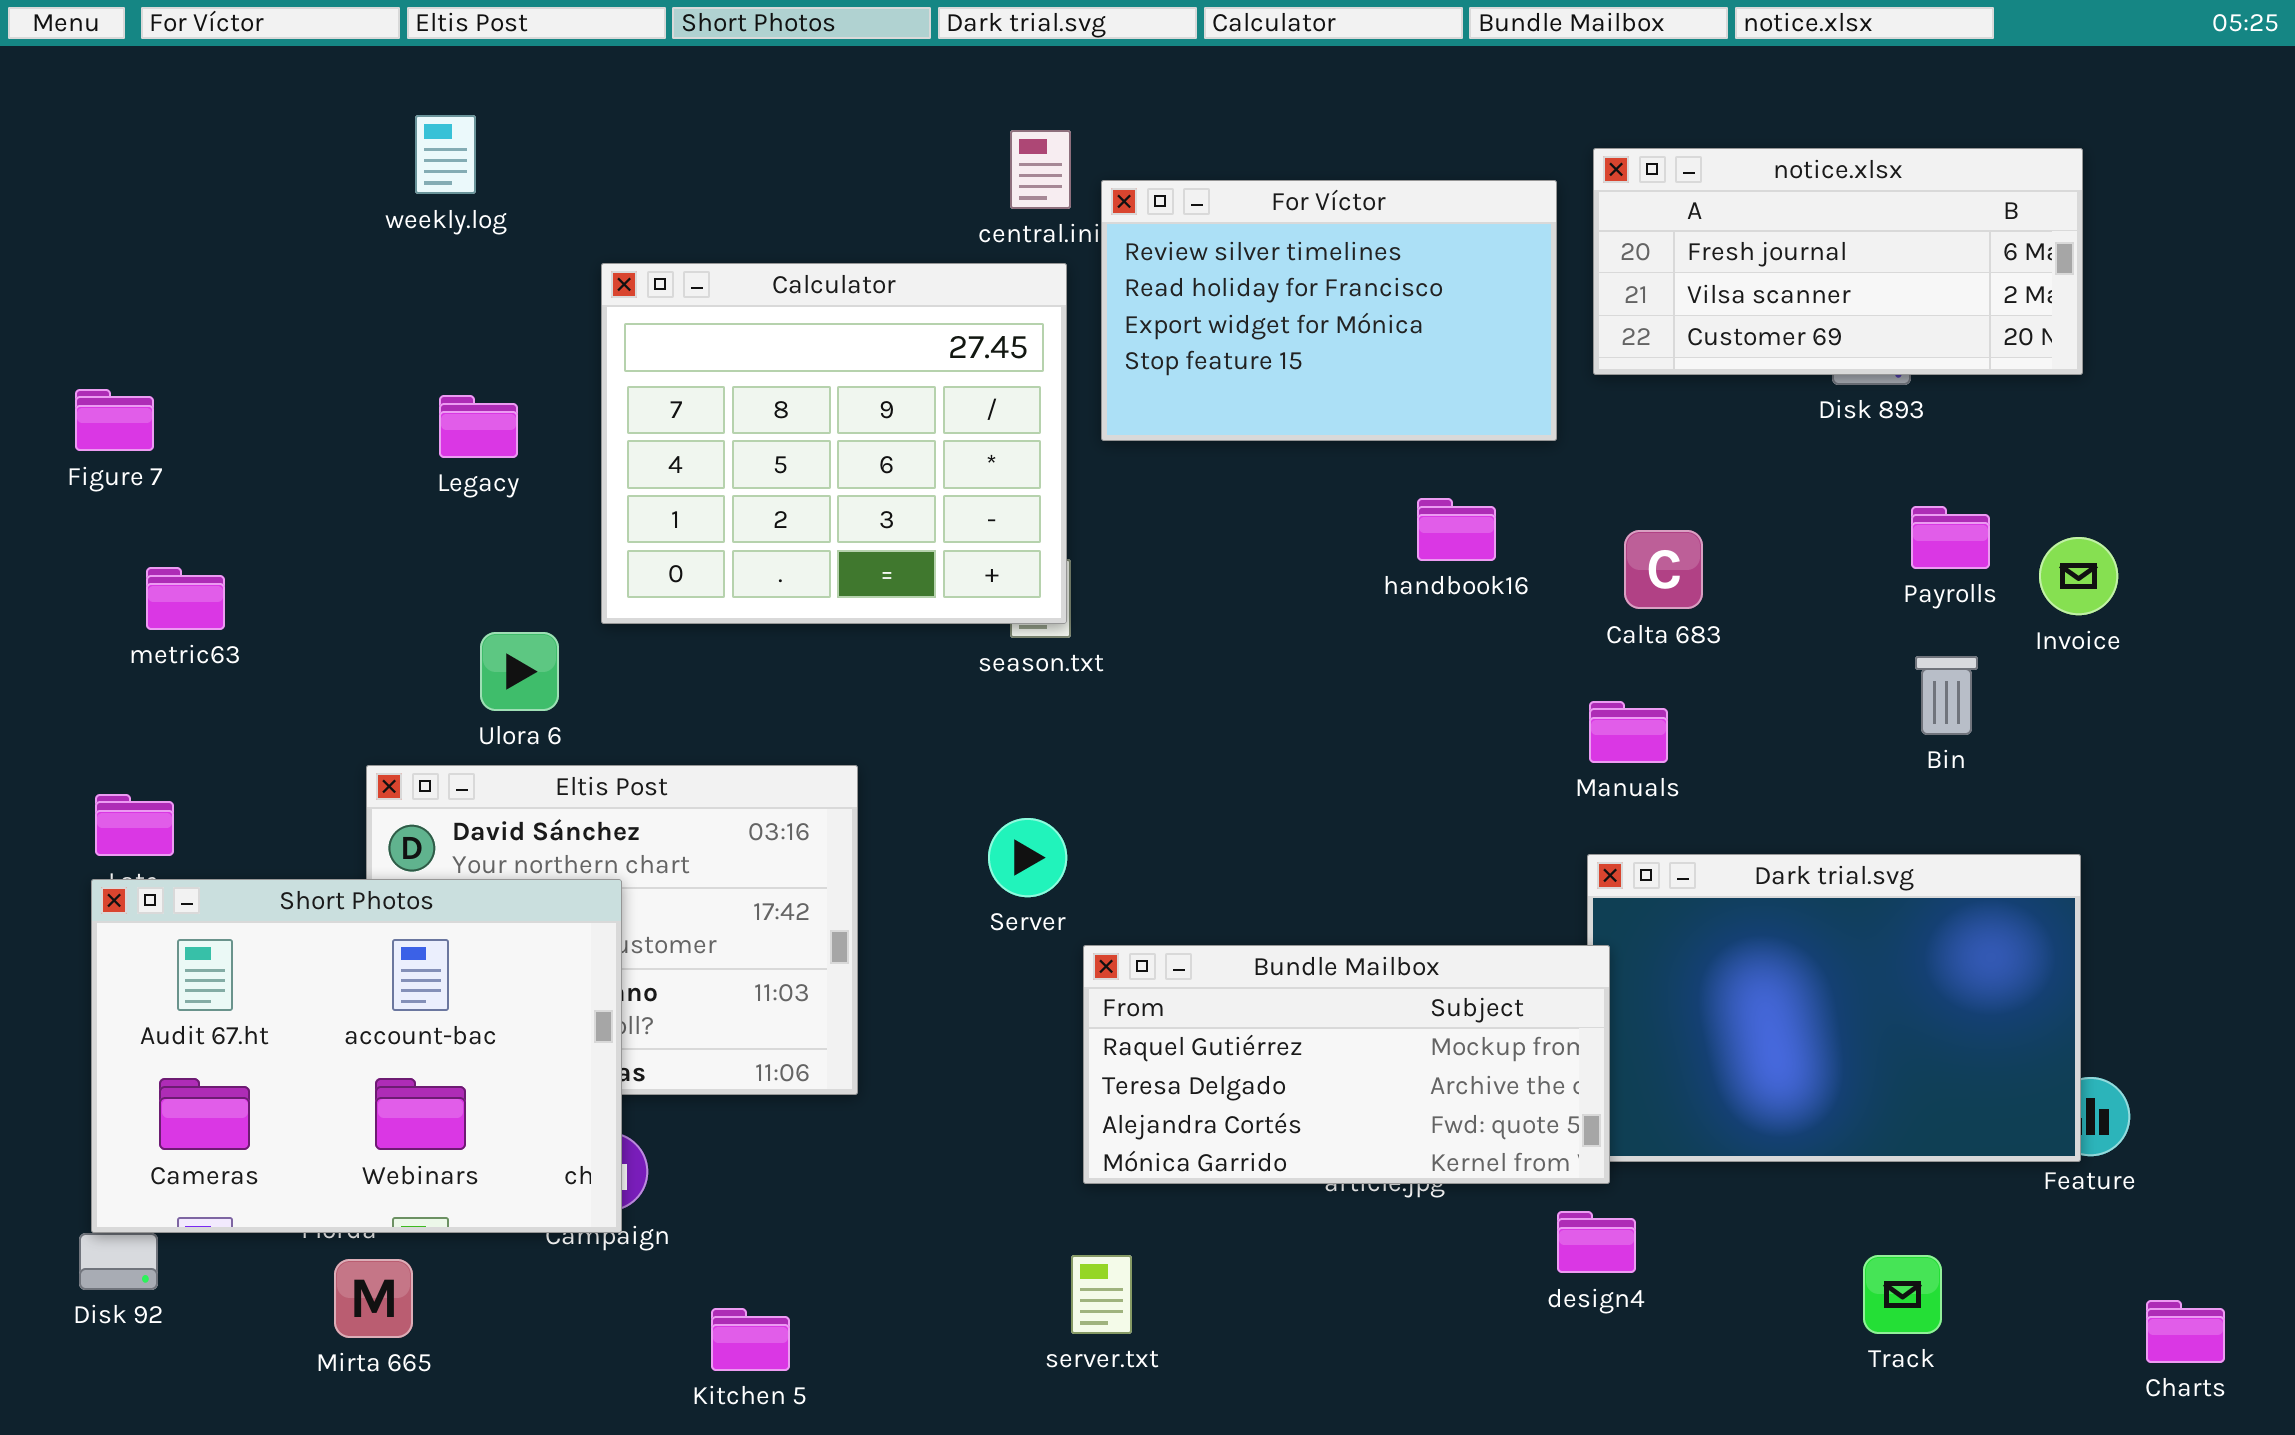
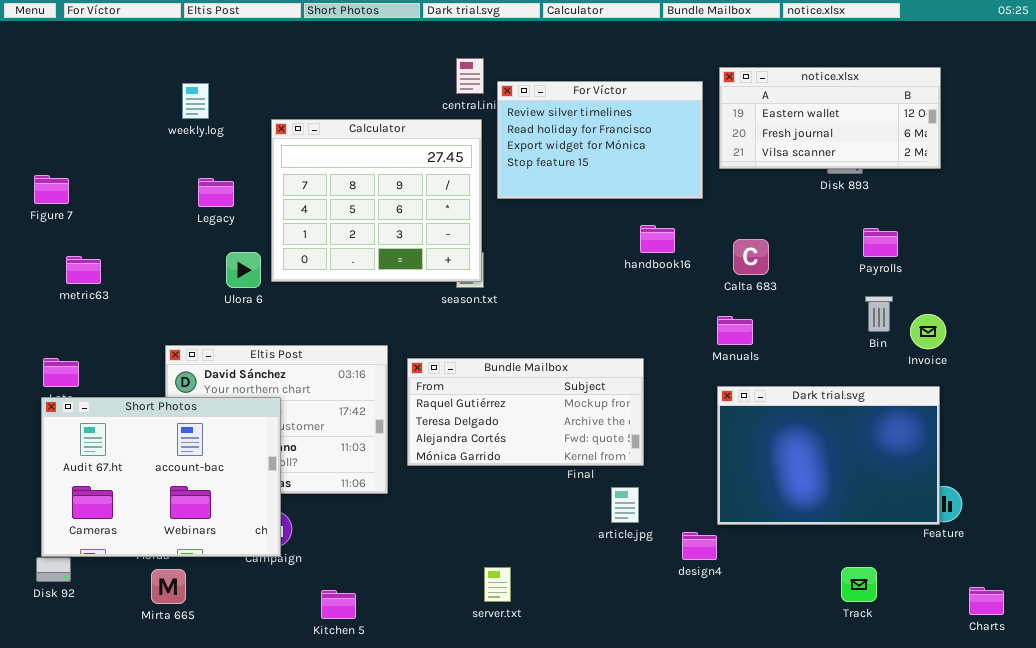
weekly.log: [415,115,476,194] -> [182,83,209,119], moved
notice.xlsx: [1593,148,2083,375] -> [719,67,941,169], scrolled up 1 row
Invoice: [2039,537,2118,615] -> [910,314,946,349], moved
Ulora 6: [480,632,559,711] -> [226,252,261,288], moved
Bundle Mailbox: [1083,945,1610,1184] -> [407,358,644,466], moved
design4: [1557,1211,1636,1273] -> [682,532,717,560], moved

